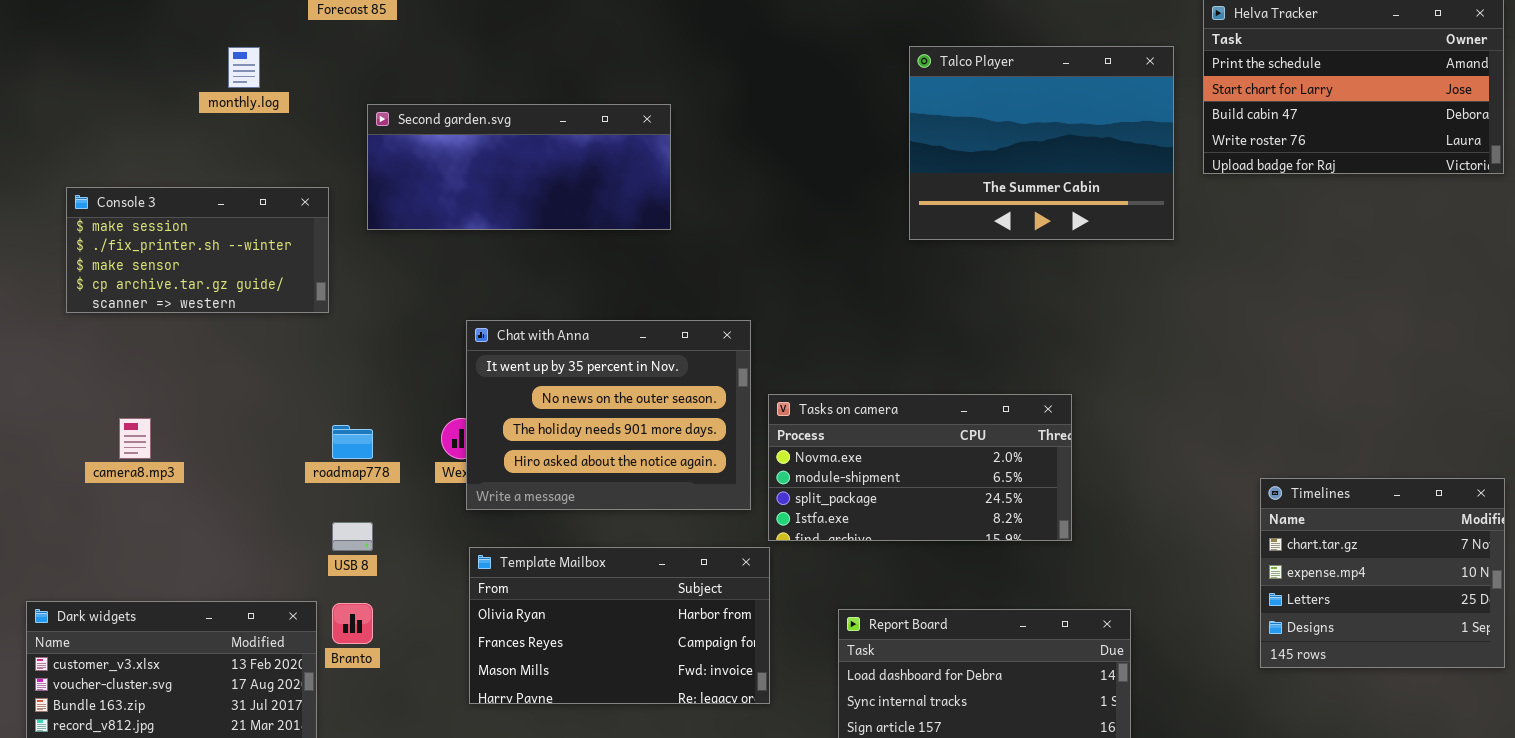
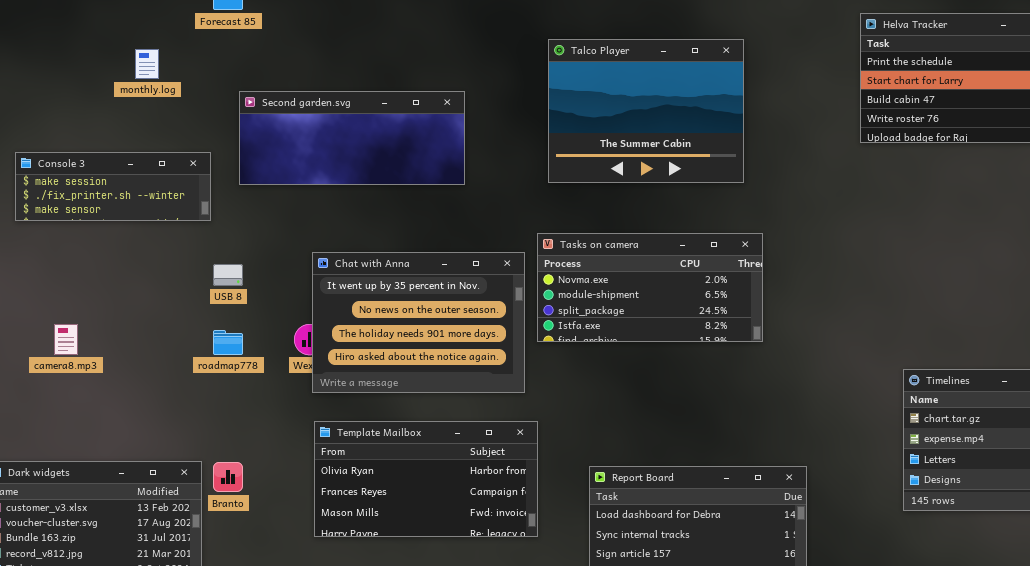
Talco Player: [909,46,1174,240] -> [548,39,744,183], moved
Console 3: [66,187,329,313] -> [15,152,211,221], resized
Tasks on camera: [768,394,1072,541] -> [537,233,763,342], moved
USB 8: [332,522,373,551] -> [213,264,243,286], moved

